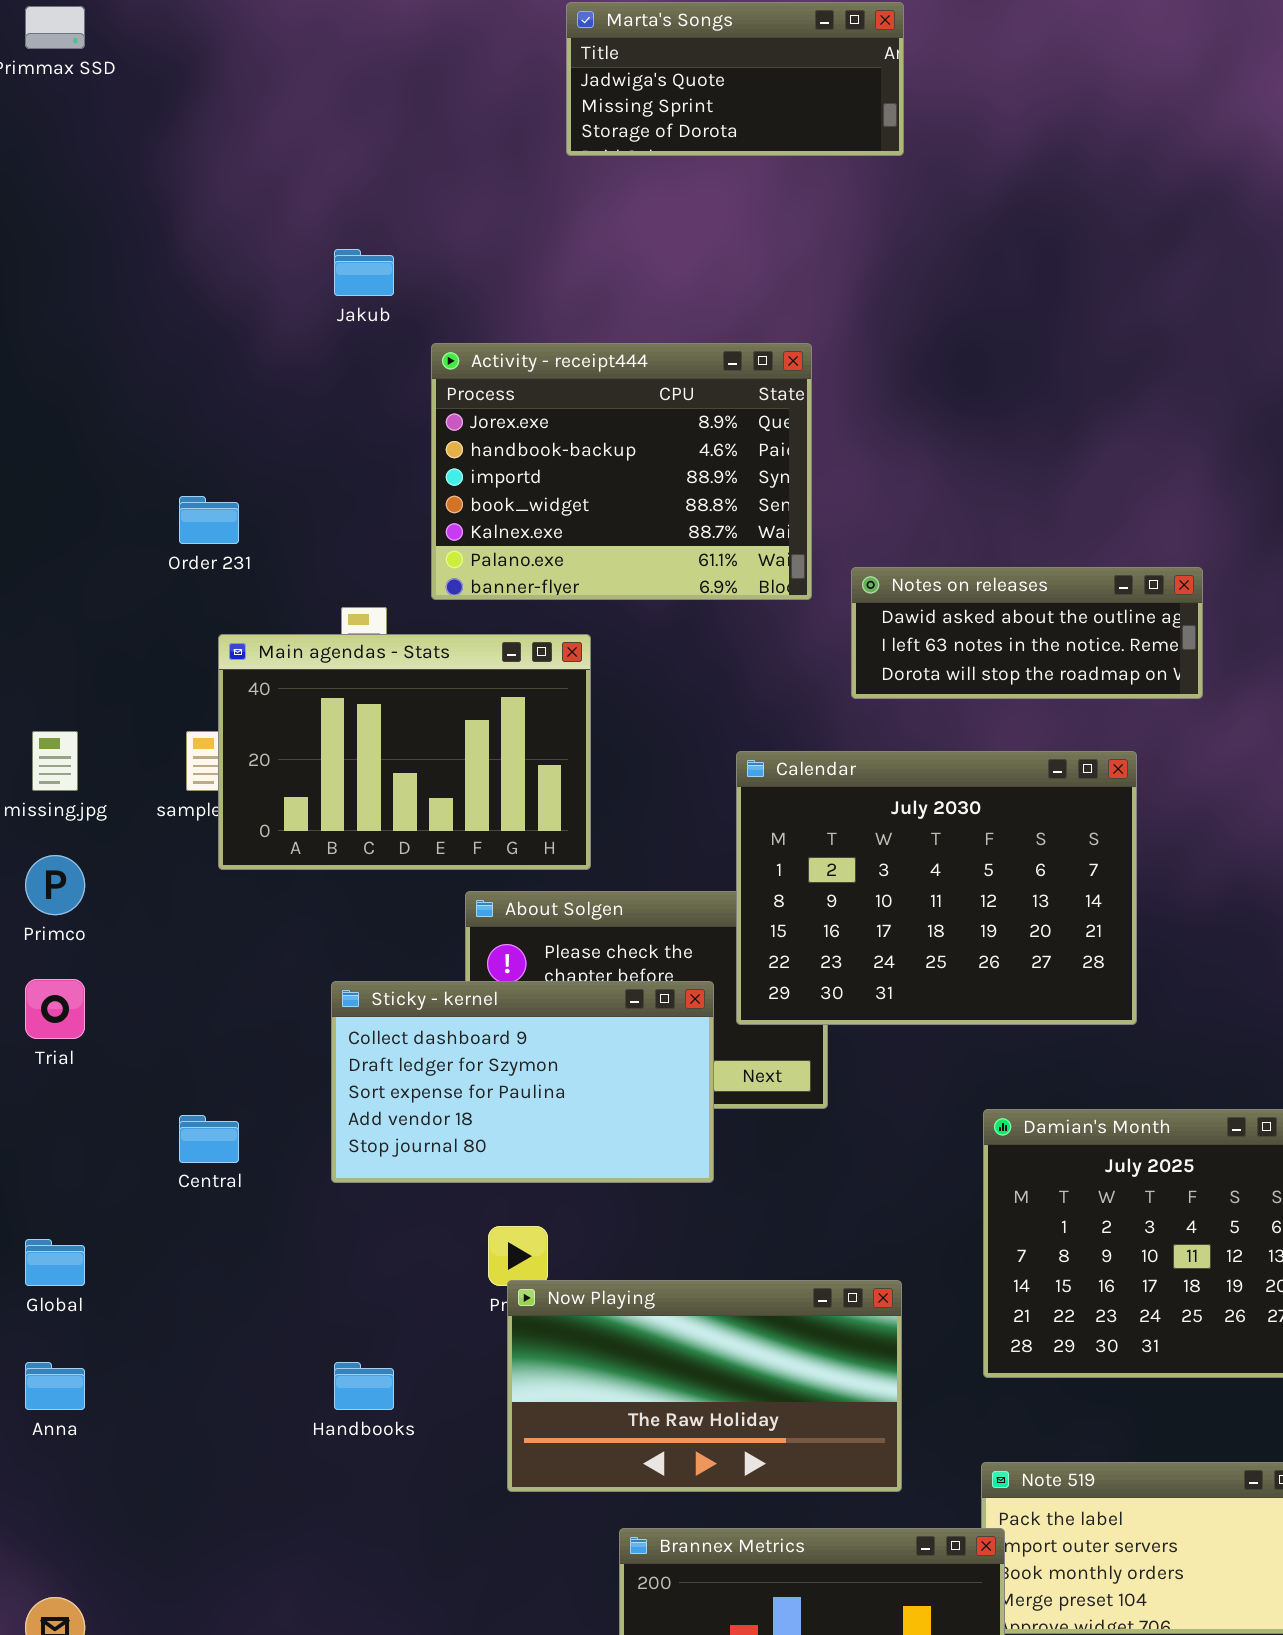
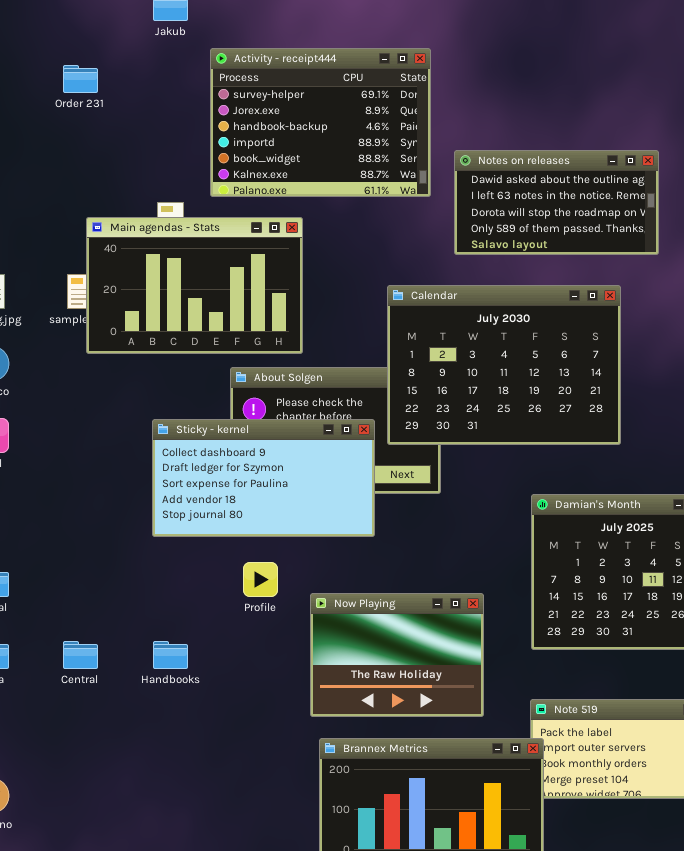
Activity - receipt444: [431,343,812,600] -> [210,48,431,197], scrolled up 1 row
Order 231: [179,496,239,544] -> [63,65,98,93], moved
Notes on releases: [851,567,1203,699] -> [454,150,659,255], resized
Central: [179,1115,239,1163] -> [63,641,98,669], moved
Now Playing: [507,1280,902,1492] -> [310,593,484,717], resized

